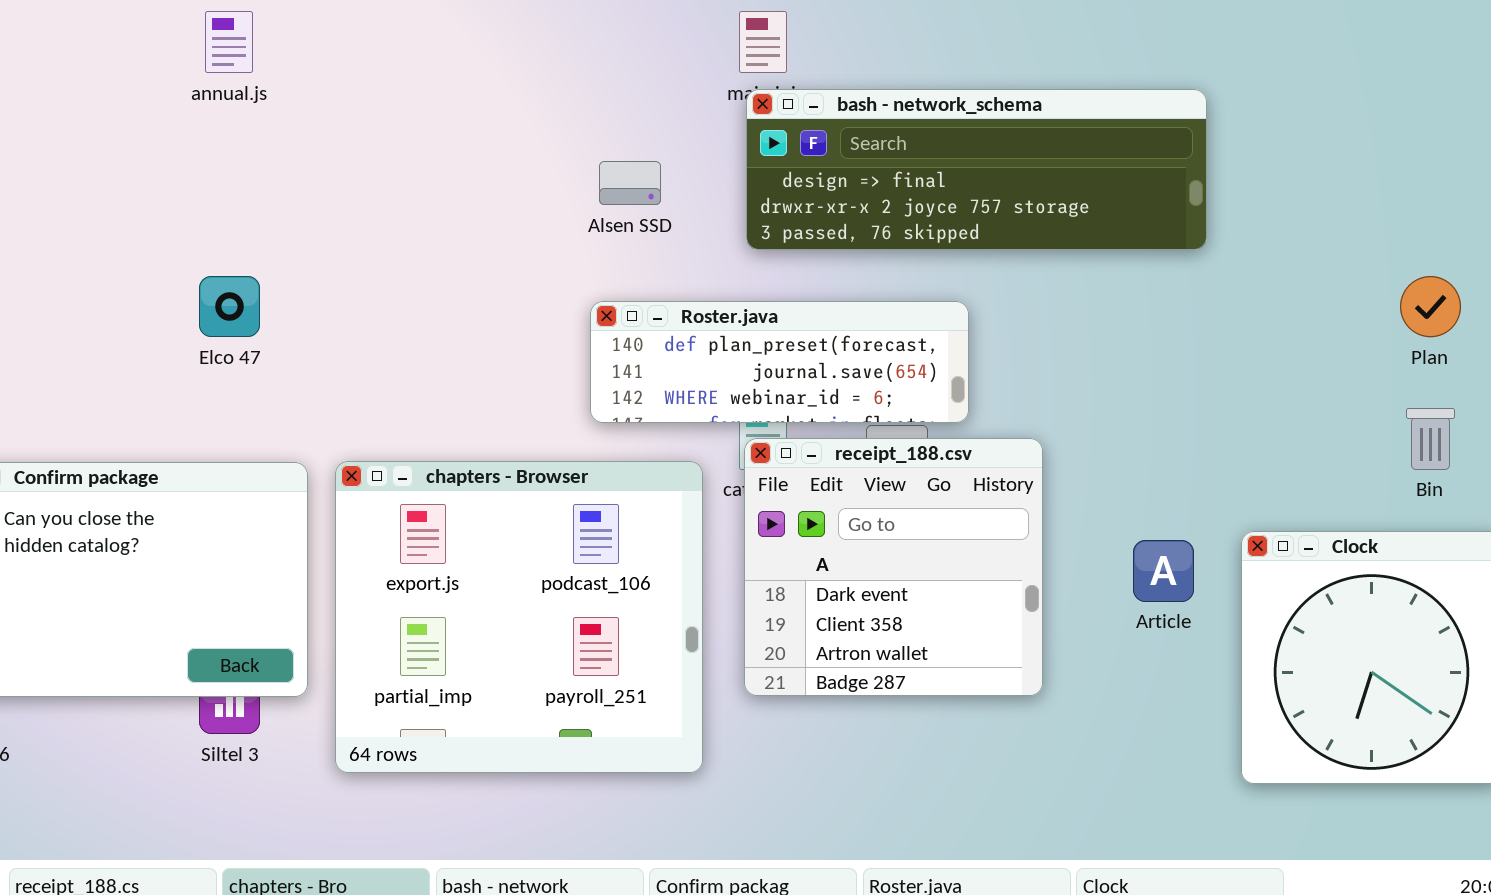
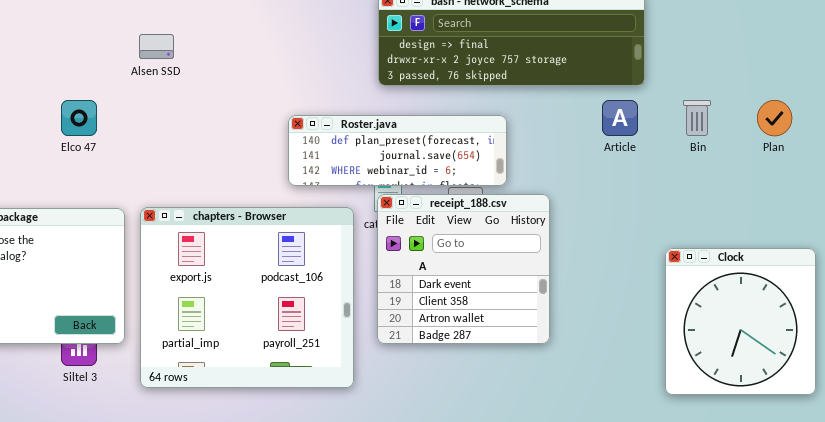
Alsen SSD: [599,161,661,205] -> [139,34,174,59], moved
Bin: [1406,408,1455,470] -> [683,100,711,136], moved
Article: [1133,540,1194,602] -> [602,100,638,136], moved

